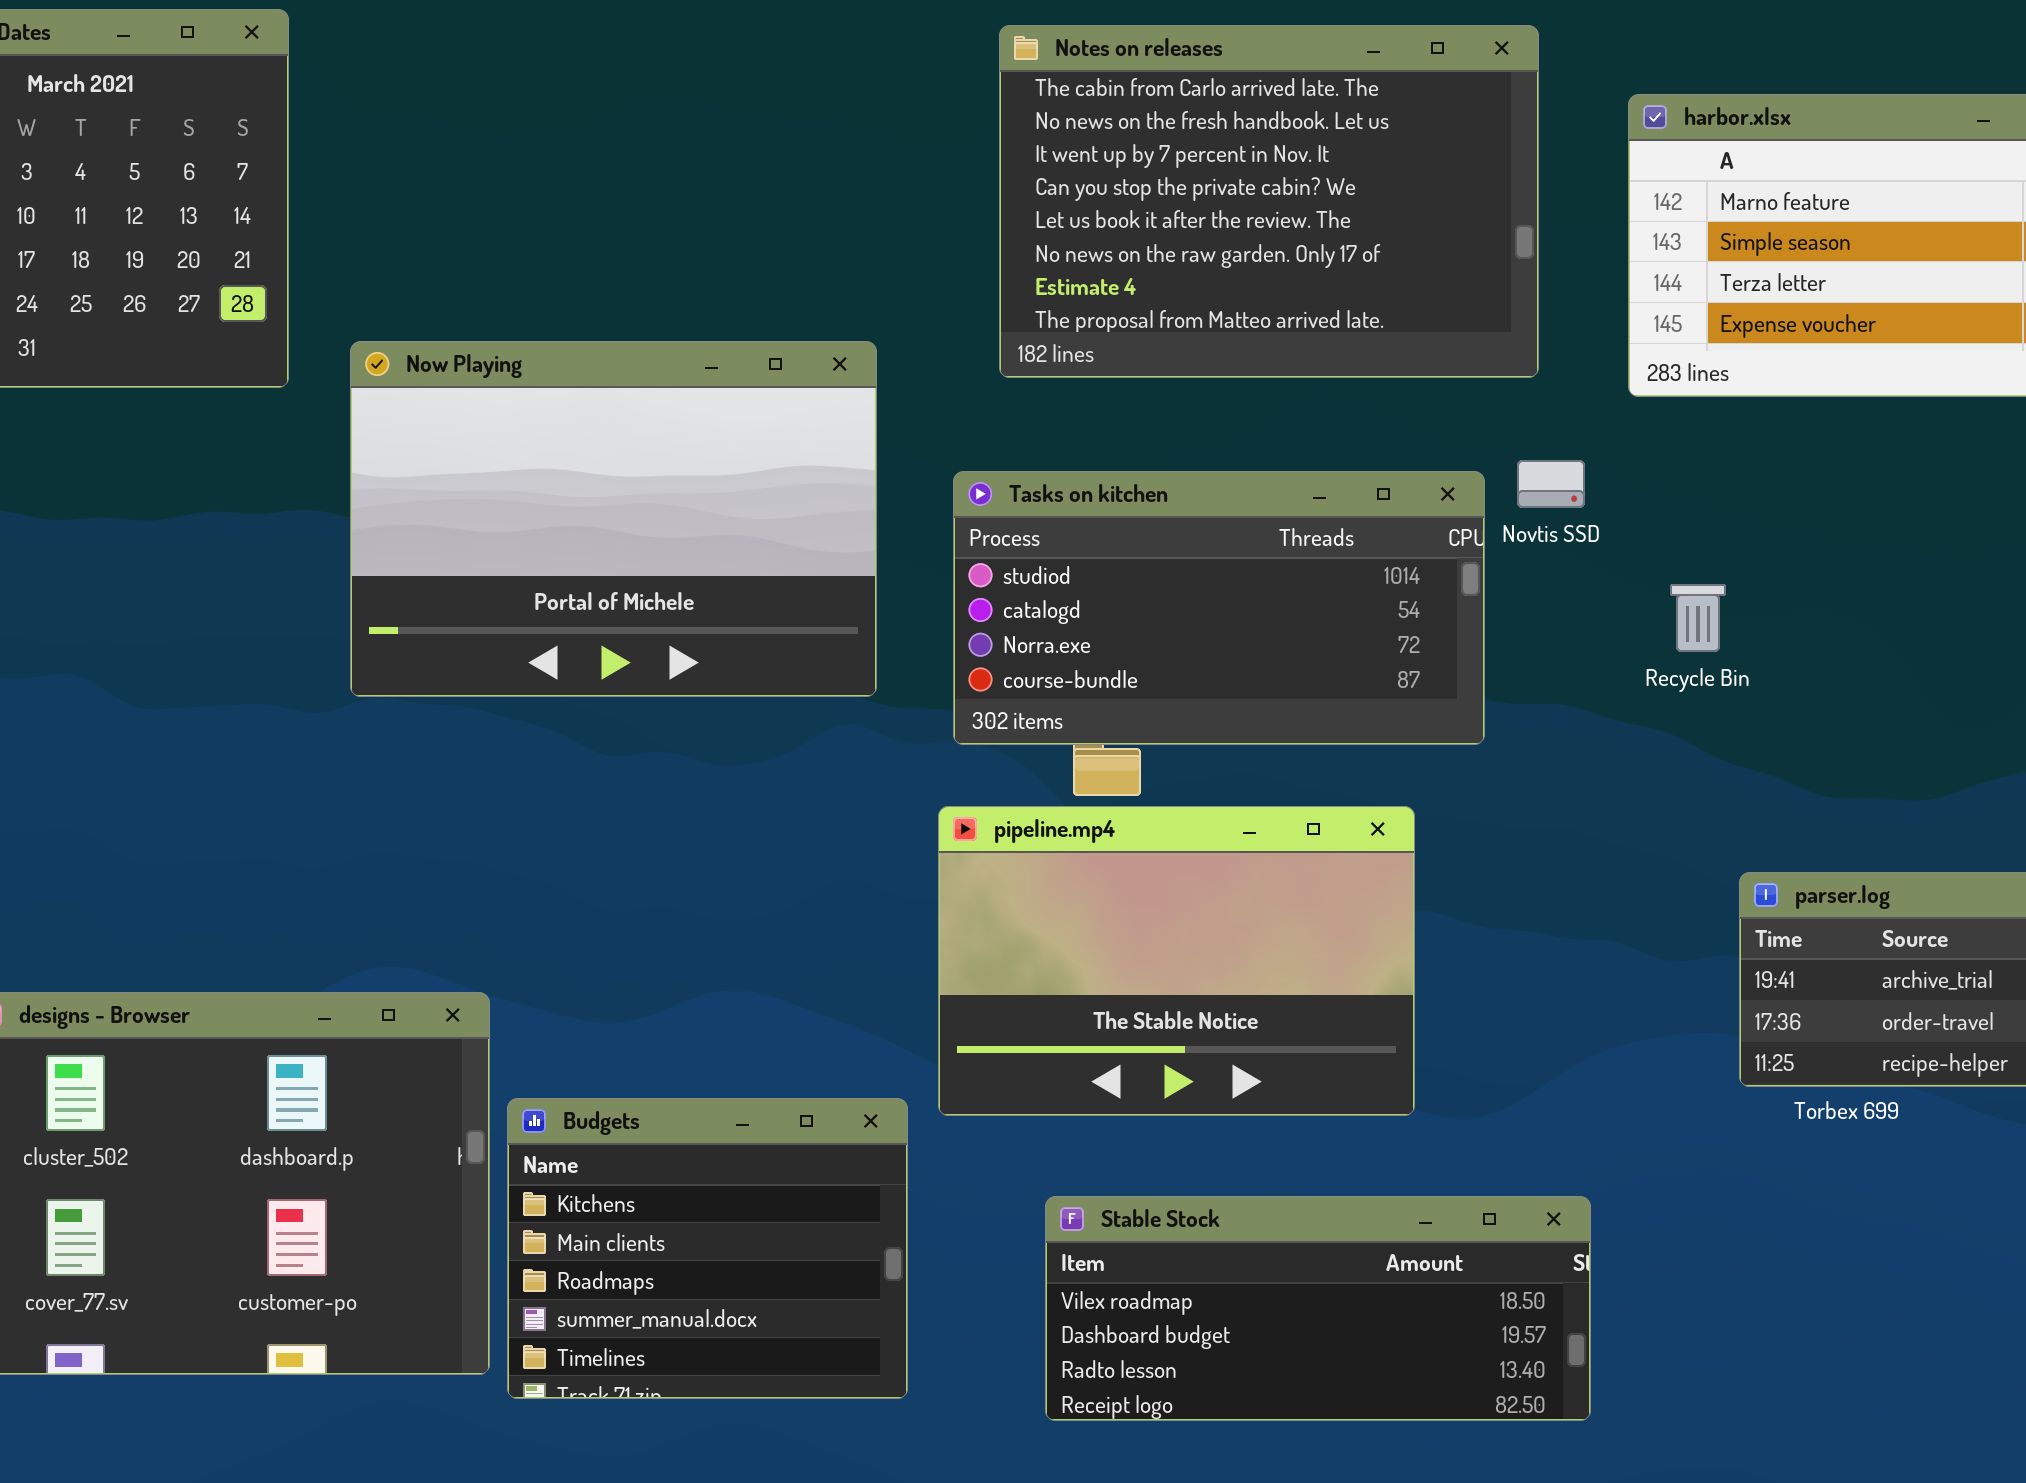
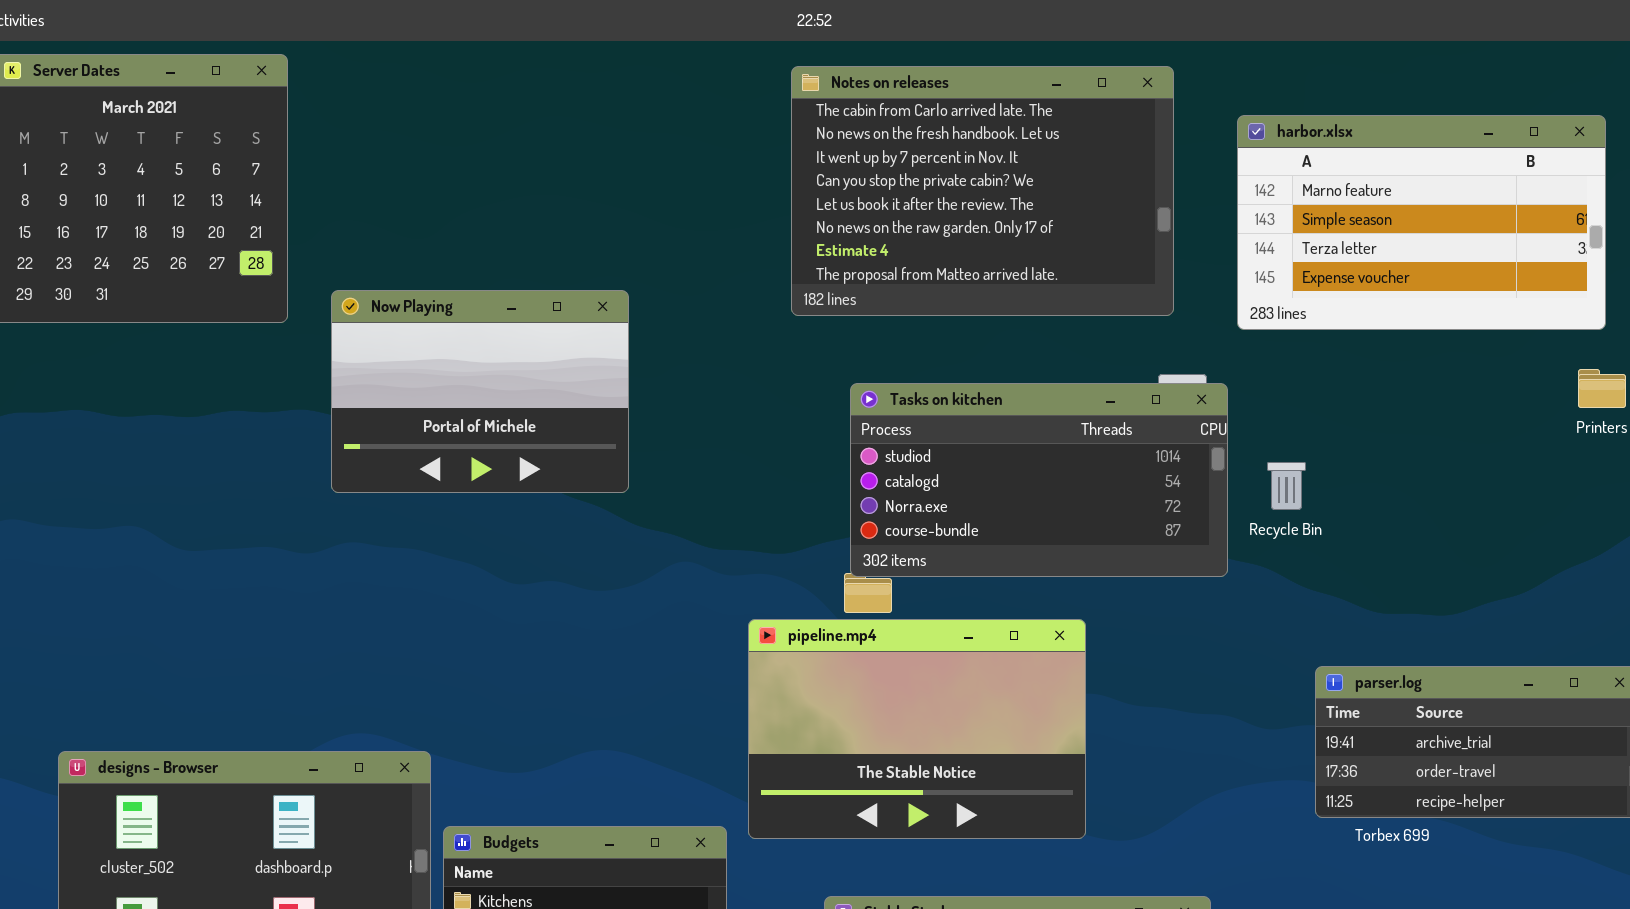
Now Playing: [350,341,877,697] -> [331,290,629,493], resized
Tasks on kitchen: [953,471,1485,745] -> [850,383,1228,577], moved

